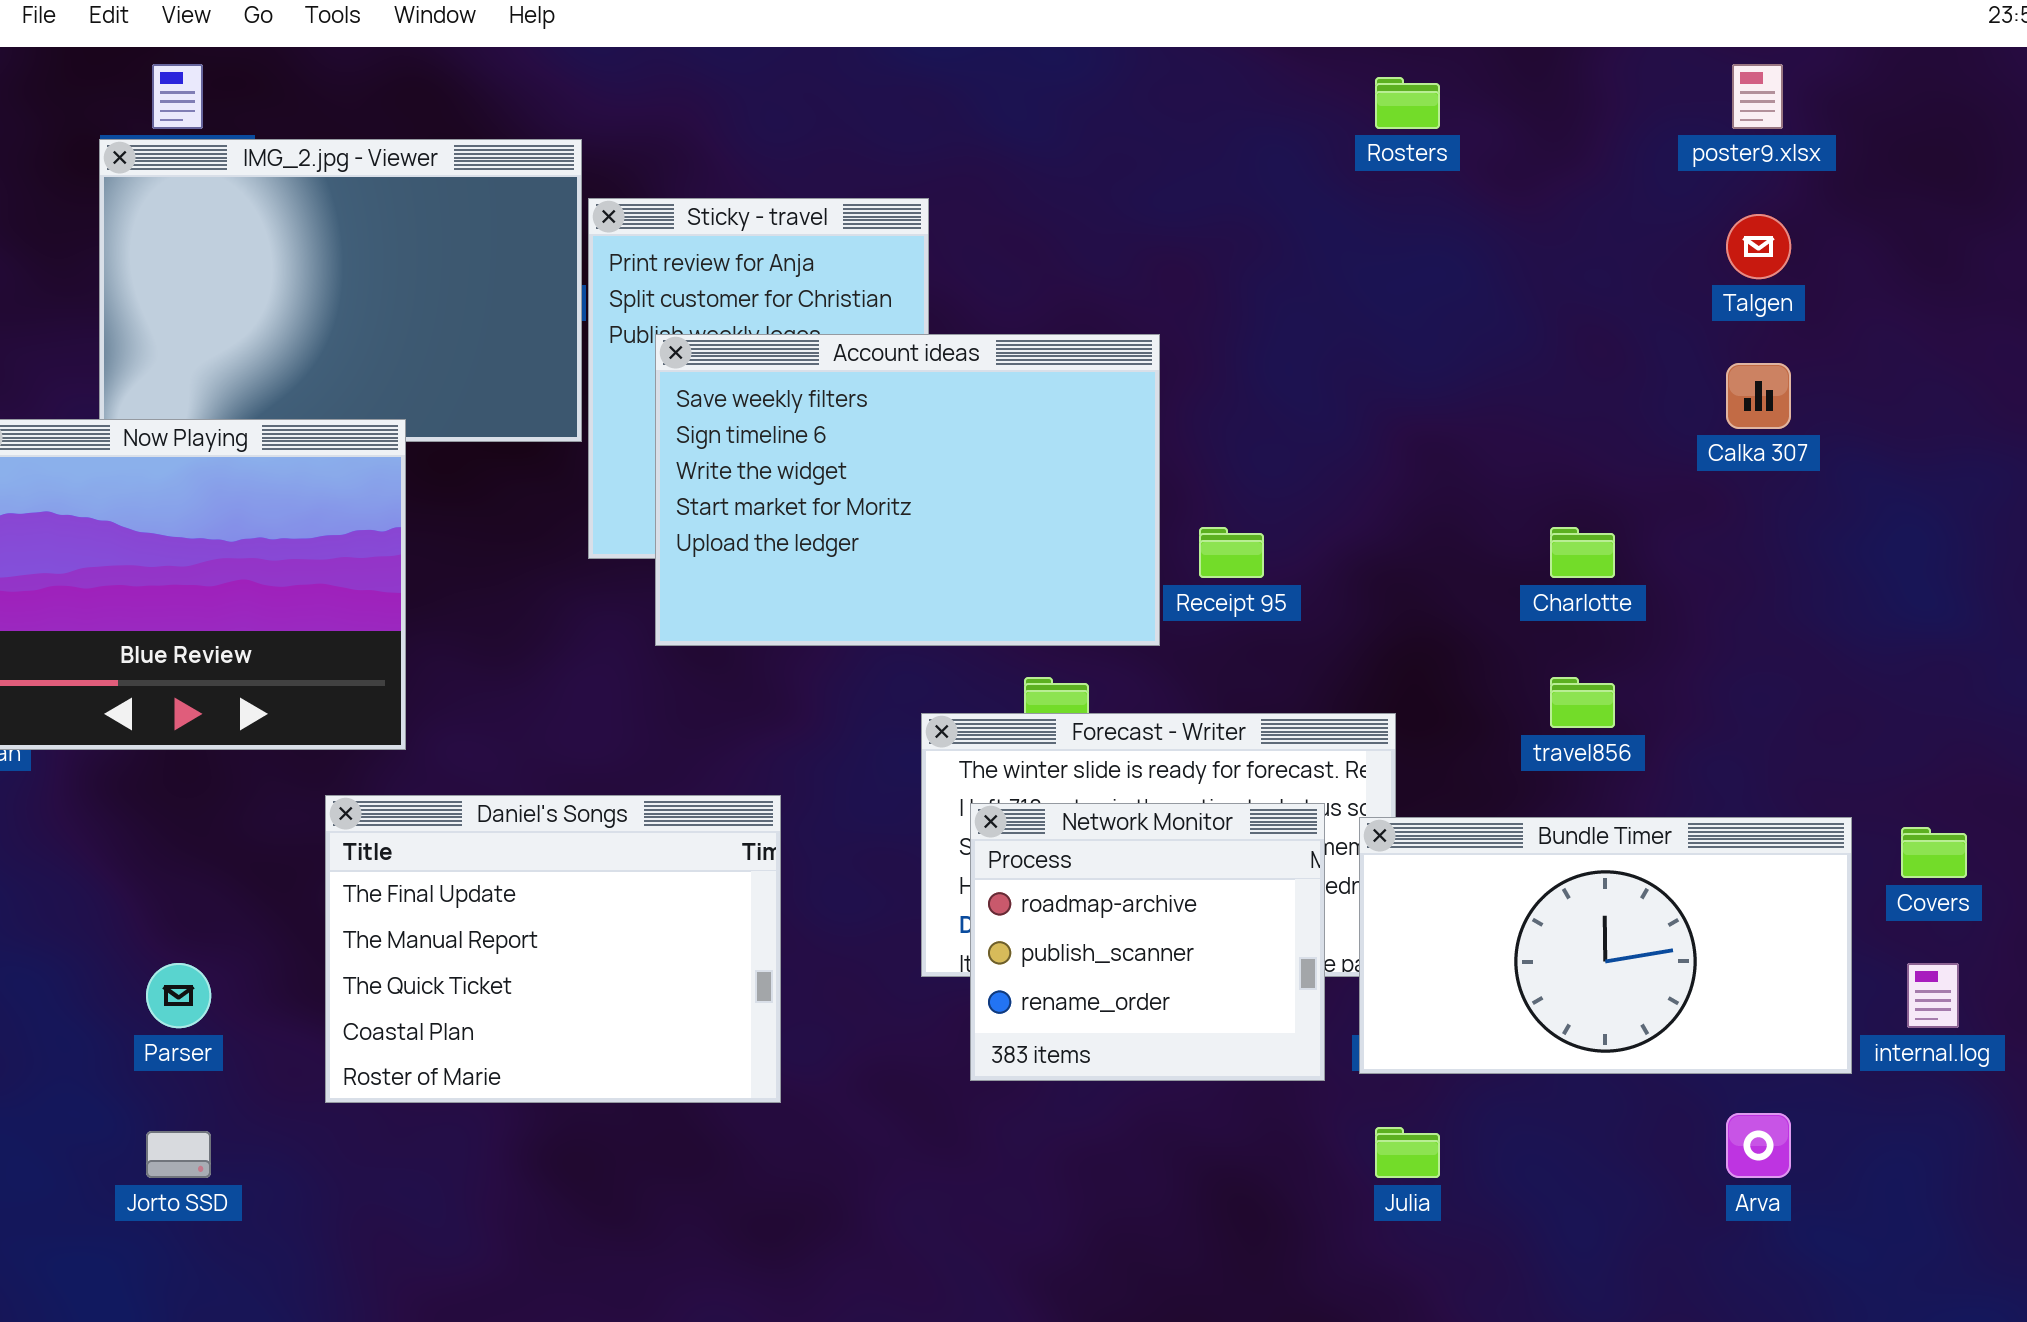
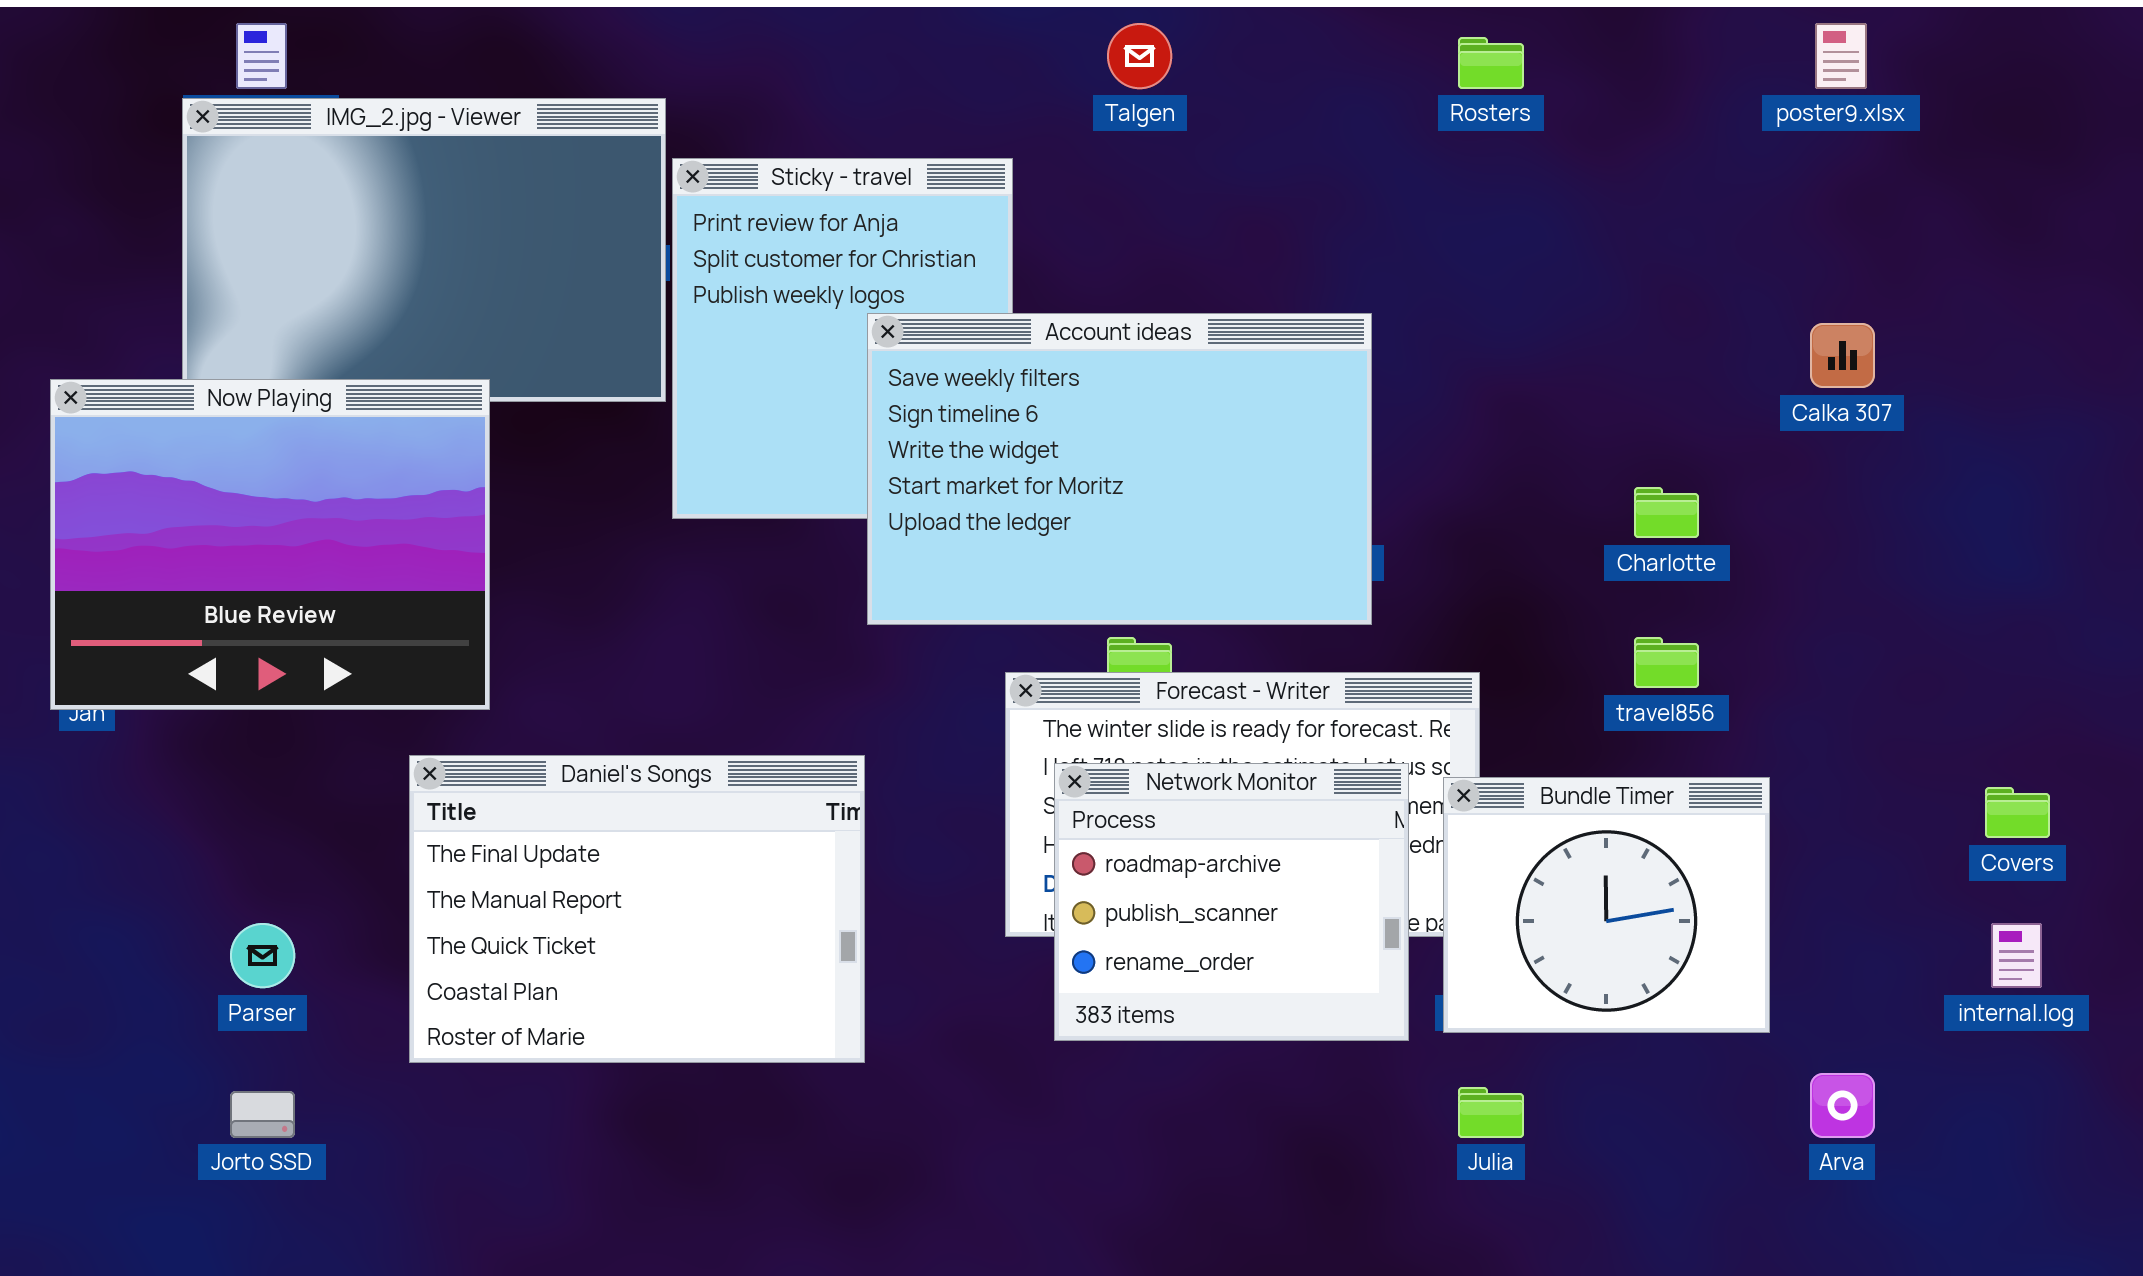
Talgen: [1726,214,1791,279] -> [1107,23,1172,89], moved
Account ideas: [655,334,1160,646] -> [867,313,1372,625], moved
Bundle Timer: [1359,817,1852,1074] -> [1443,777,1770,1033], resized

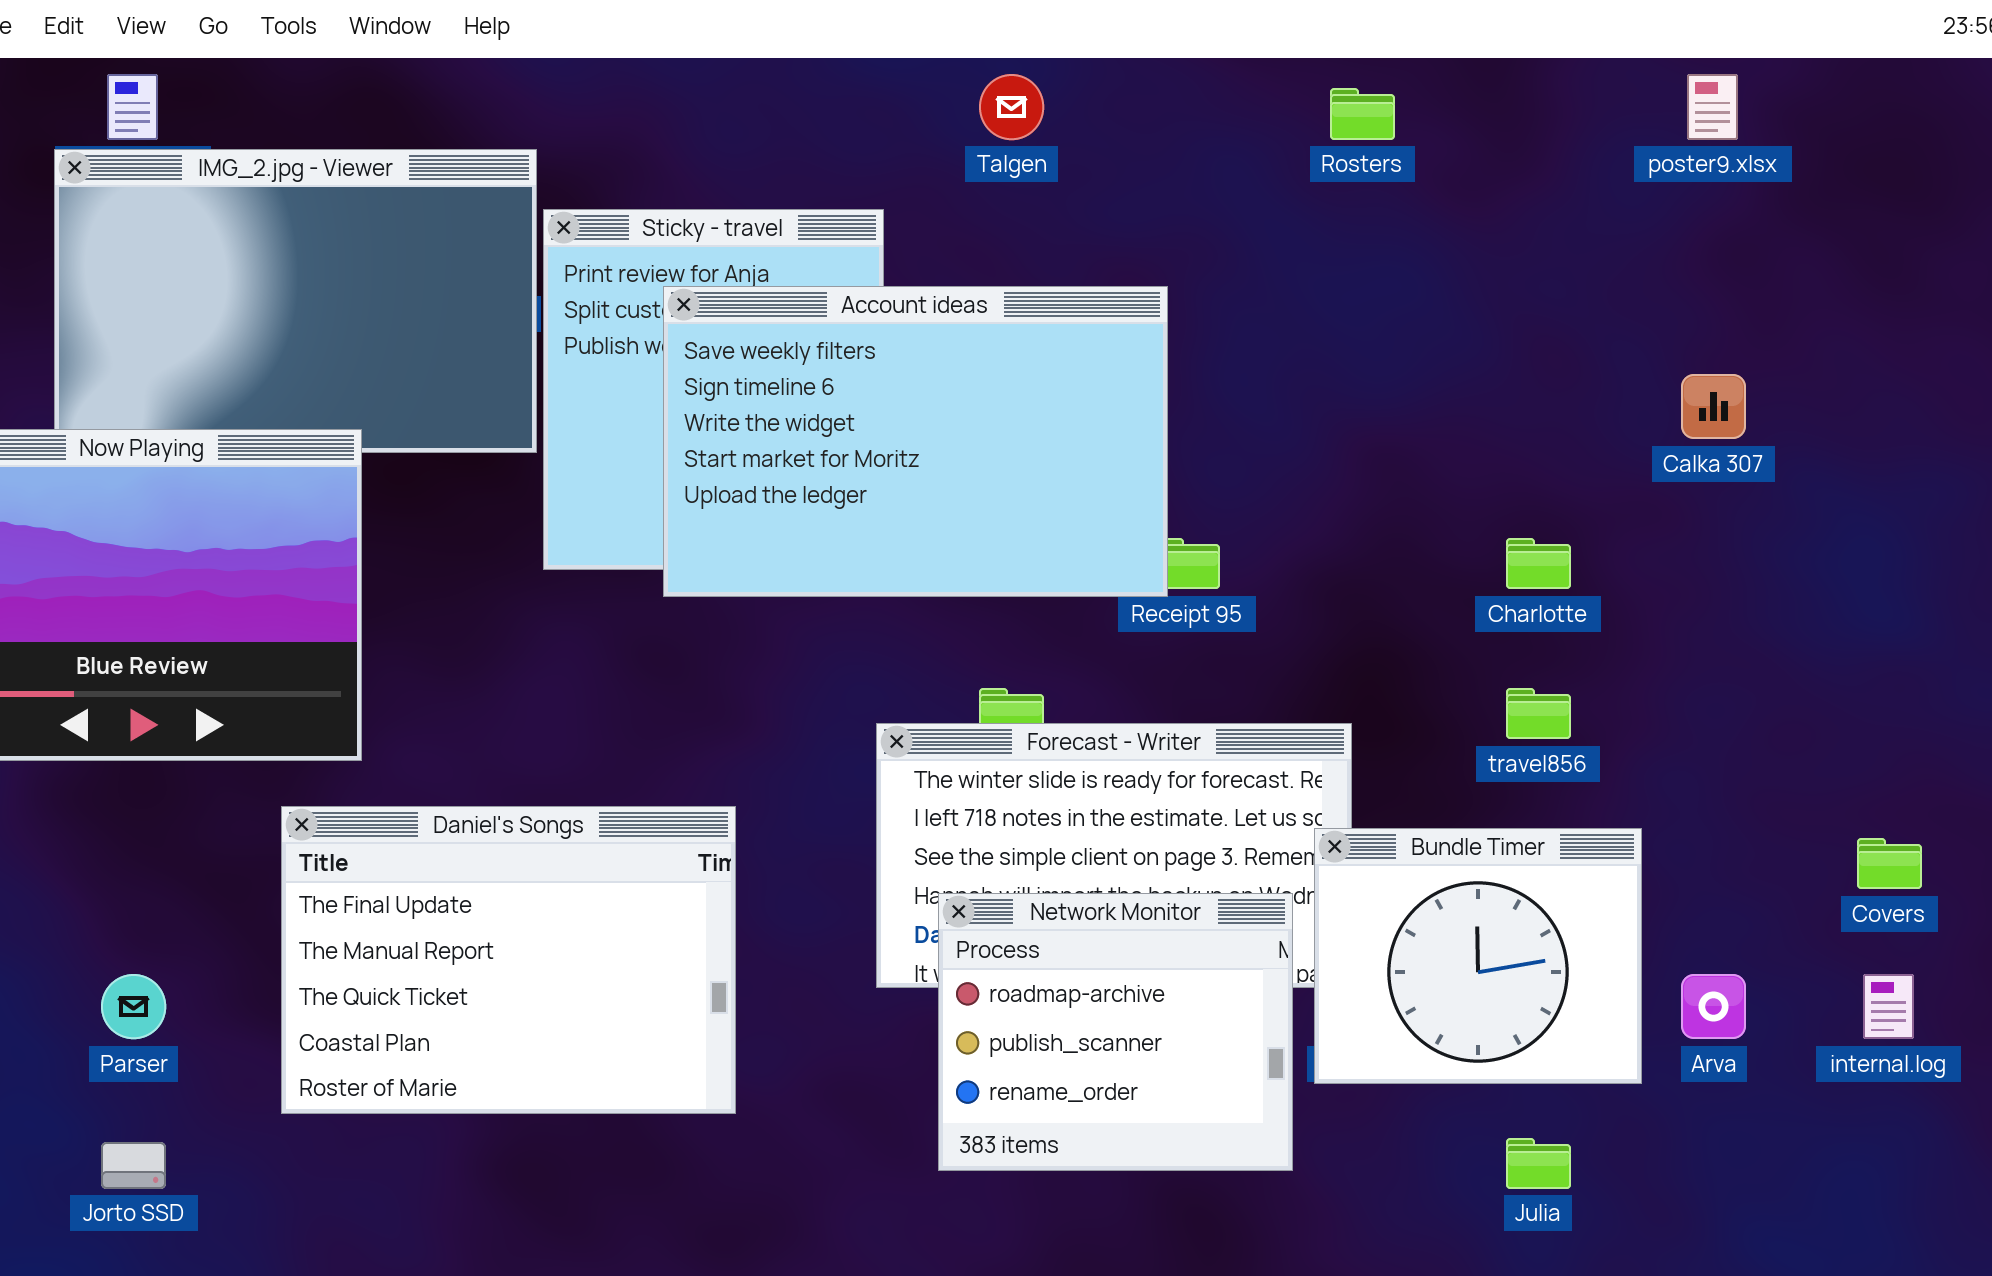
Account ideas: [867,313,1372,625] -> [663,286,1168,597], moved
Network Monitor: [1054,763,1409,1041] -> [938,893,1293,1171], moved
Arva: [1810,1073,1875,1138] -> [1681,974,1746,1039], moved
Julia: [1458,1087,1524,1138] -> [1506,1138,1571,1189], moved

